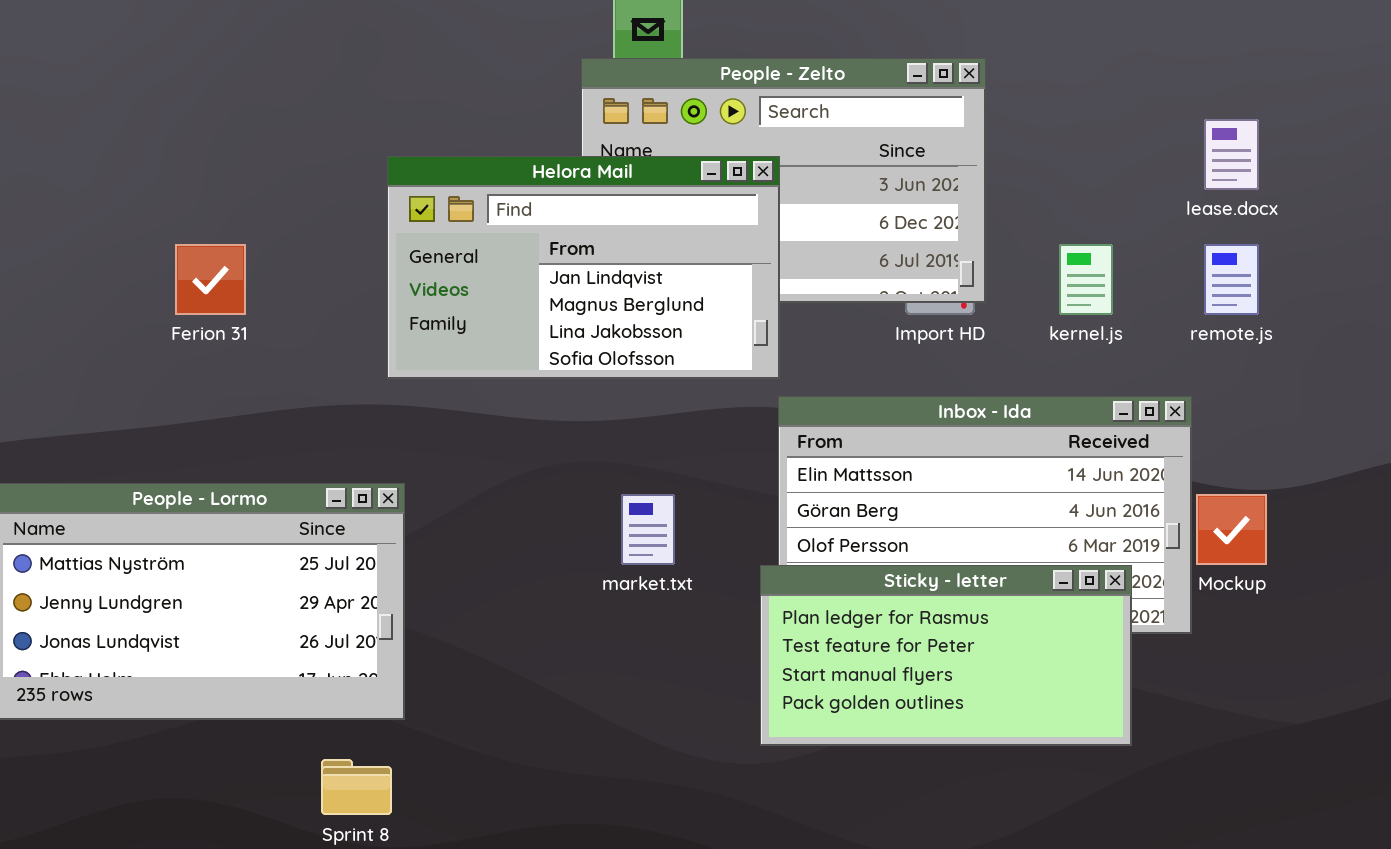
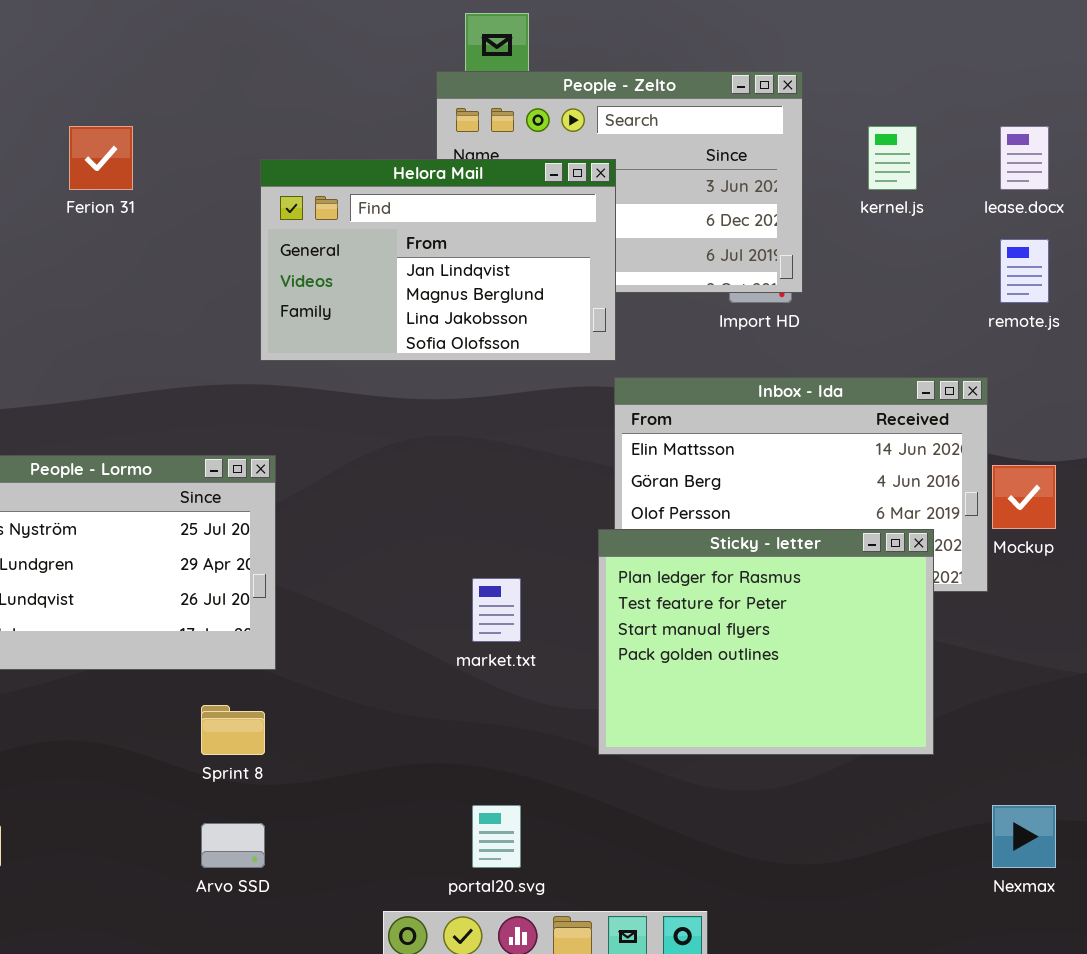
Ferion 31: [175,244,246,315] -> [69,126,133,190], moved
kernel.js: [1059,244,1113,315] -> [868,126,917,190], moved
market.txt: [621,494,675,565] -> [472,578,521,642], moved
Sticky - letter: [760,565,1132,746] -> [598,529,934,755], resized

